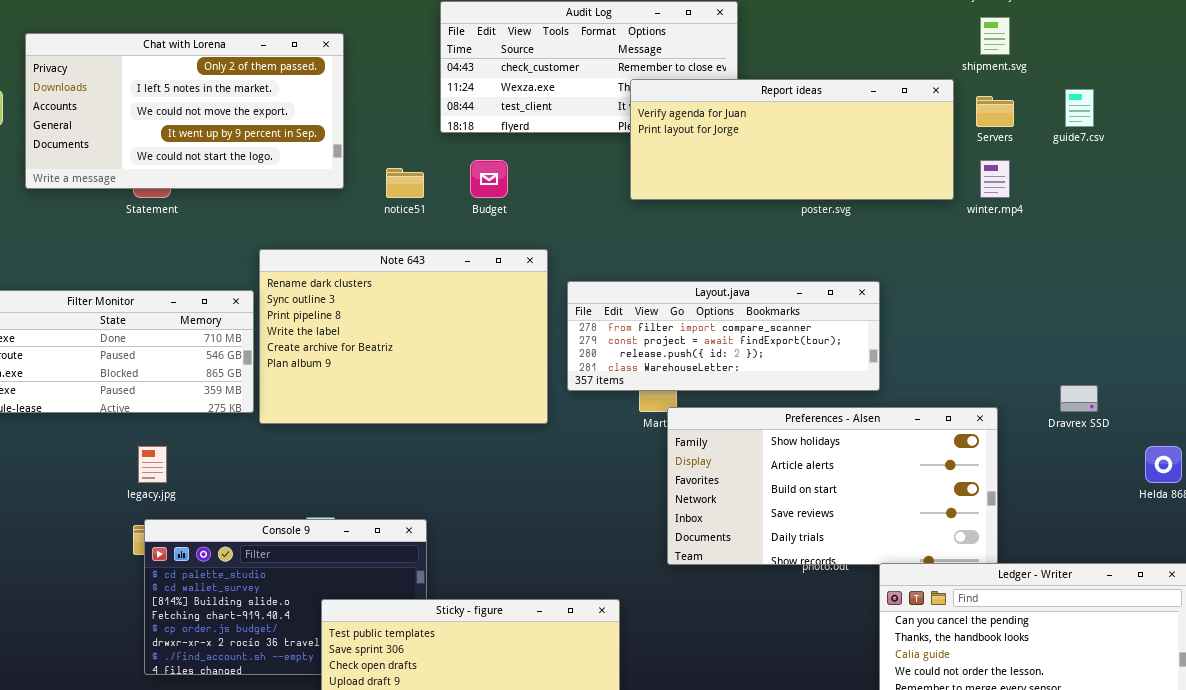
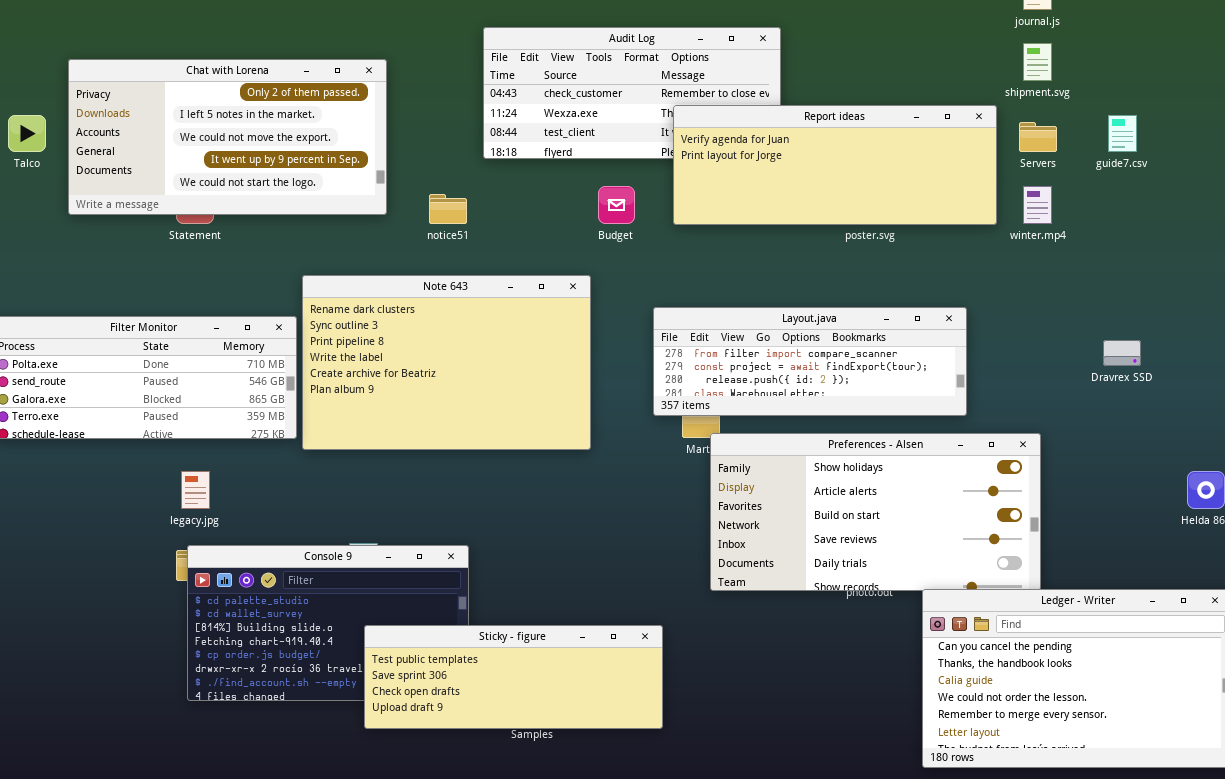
Budget: [470,160,508,198] -> [598,186,635,224], moved
Layout.java: [567,281,880,391] -> [653,307,967,416], moved
Dravrex SSD: [1060,385,1098,412] -> [1103,340,1141,366], moved

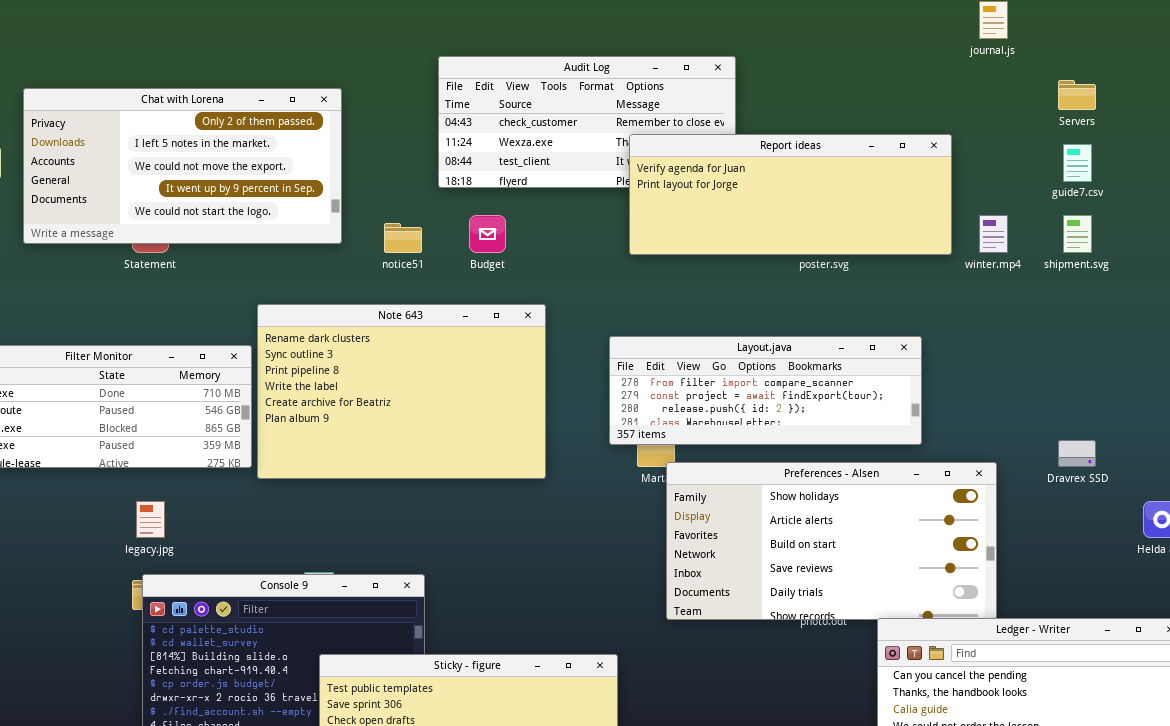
shipment.svg: [1023,43,1052,81] -> [1063,215,1092,253], moved
Servers: [1019,122,1057,152] -> [1058,80,1096,110], moved
Budget: [598,186,635,224] -> [469,215,506,253], moved
Dravrex SSD: [1103,340,1141,366] -> [1058,440,1096,467], moved

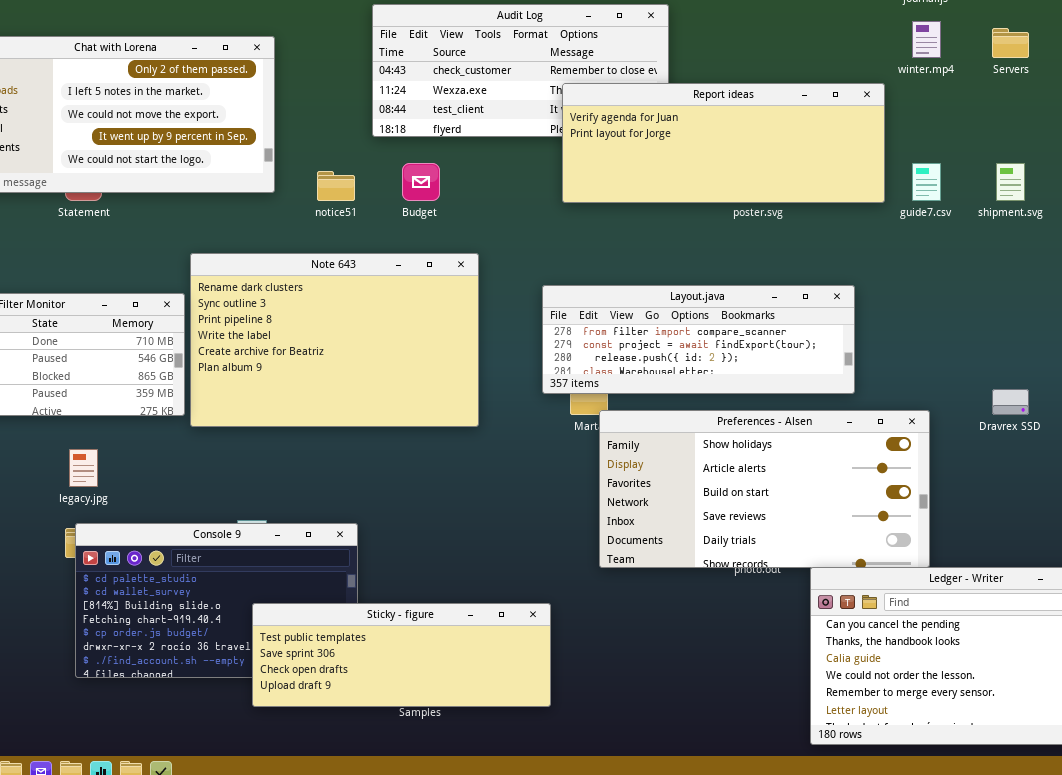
guide7.csv: [1063,144,1092,182] -> [912,163,941,201], moved
winter.mp4: [979,215,1008,253] -> [912,21,941,58], moved

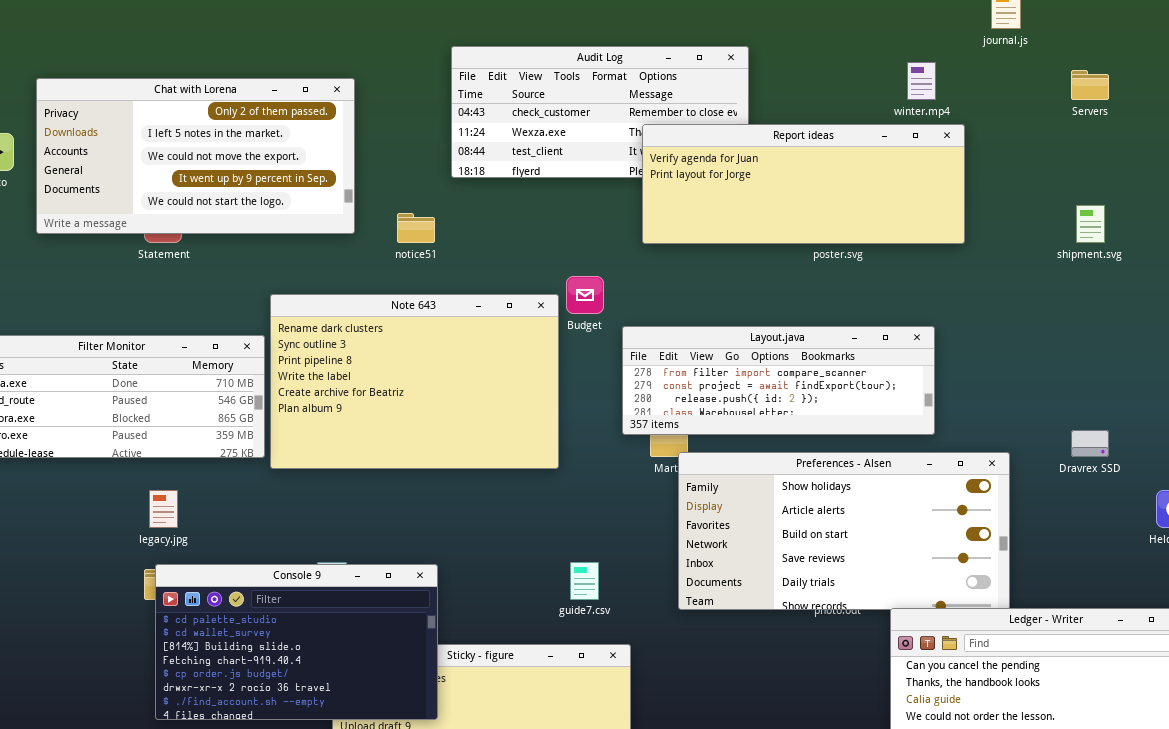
winter.mp4: [912,21,941,58] -> [907,62,936,100], moved
Budget: [402,163,440,201] -> [566,276,604,314], moved
guide7.csv: [912,163,941,201] -> [570,562,599,600], moved
Console 9: [75,523,358,678] -> [155,564,438,720], raised

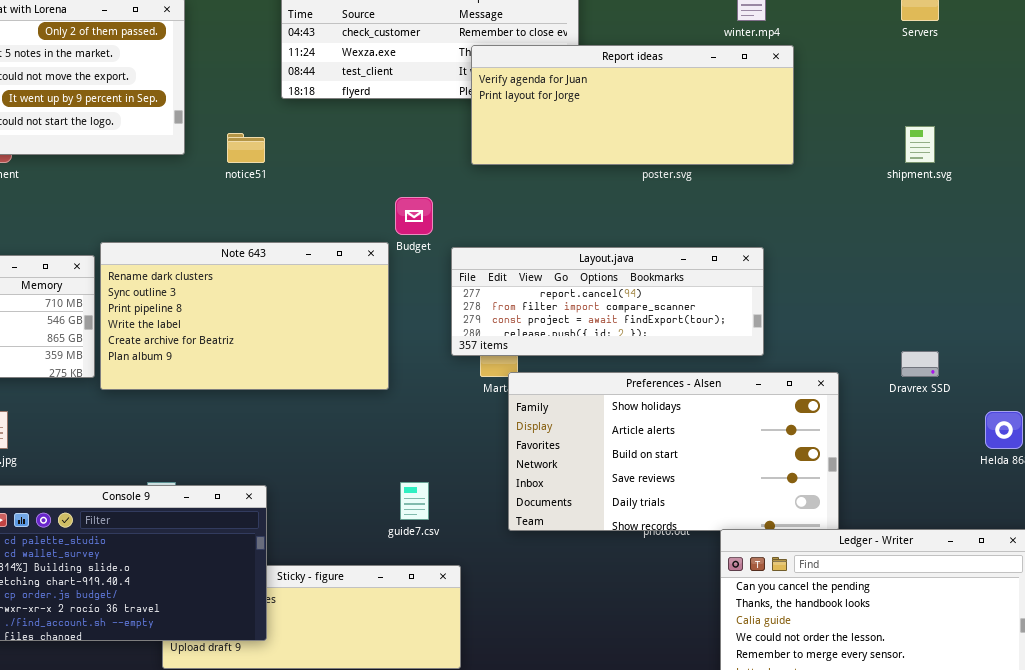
Note 643: [270,294,559,469] -> [100,242,389,390], resized
Layout.java: [622,326,935,435] -> [451,247,764,356], scrolled up 1 row

